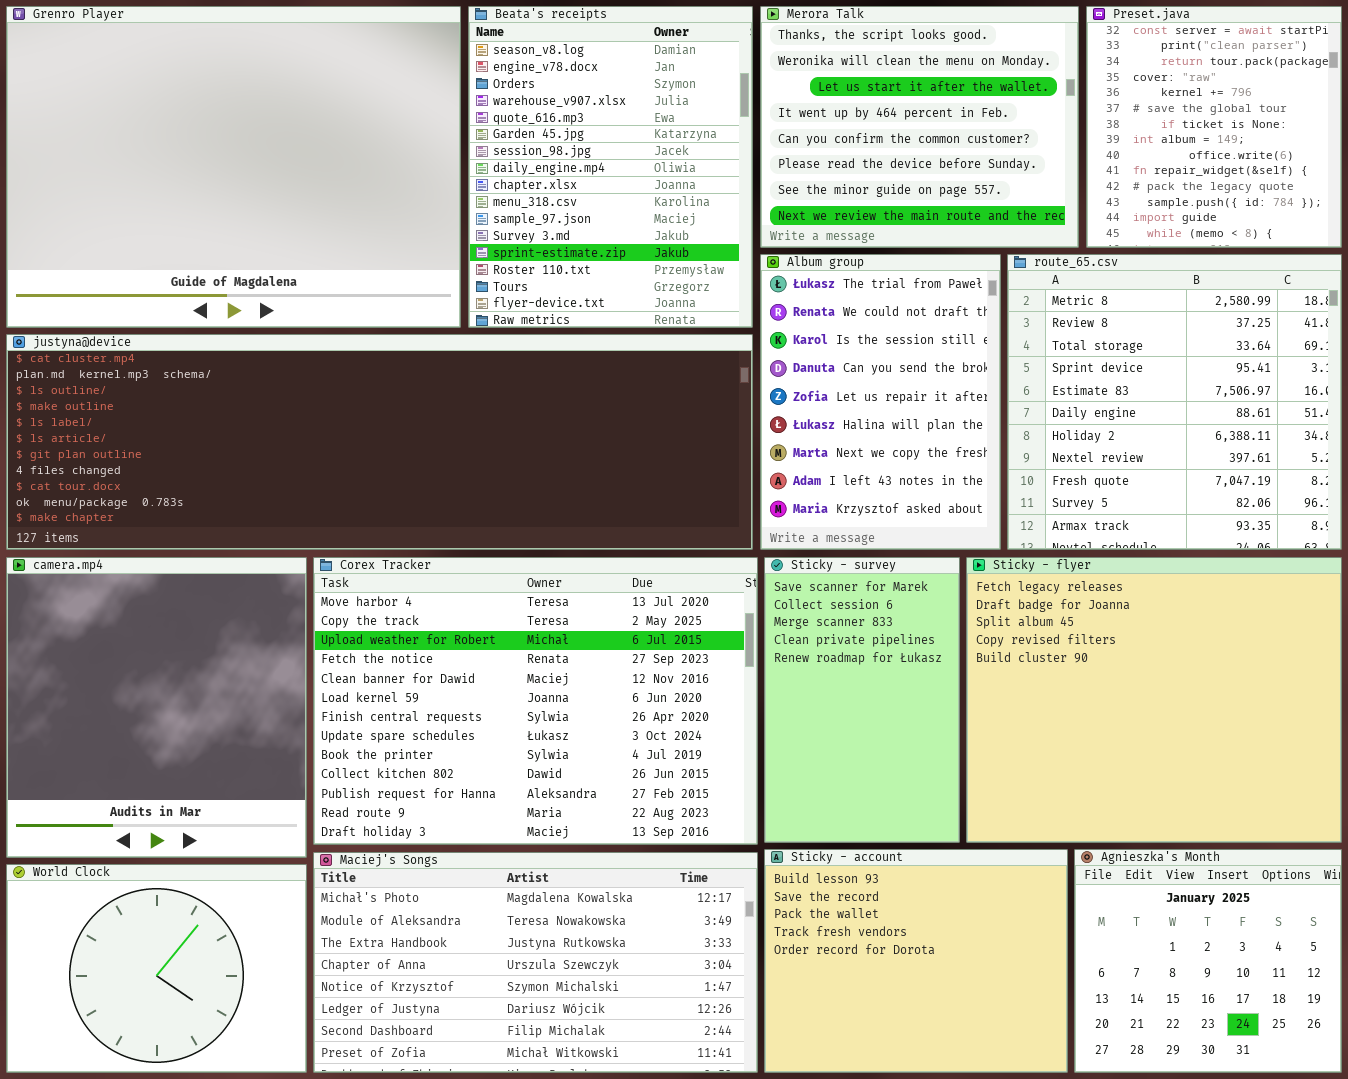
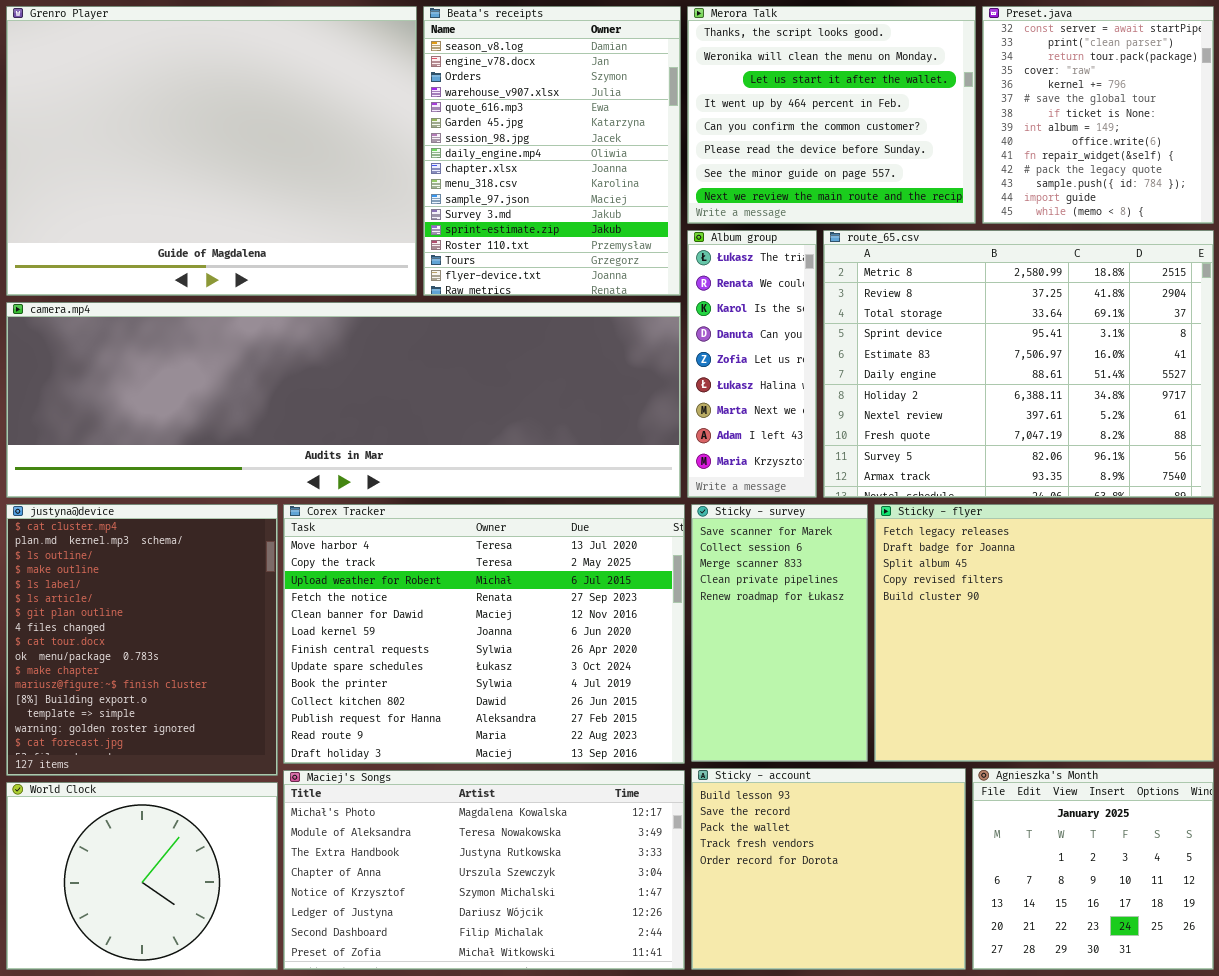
Album group: [760,254,1001,550] -> [687,230,817,498], resized
route_65.csv: [1007,254,1342,550] -> [823,230,1214,498], resized
justyna@device: [6,334,753,550] -> [6,504,278,776], moved, resized
camera.mp4: [6,557,307,858] -> [6,302,681,498], moved, resized

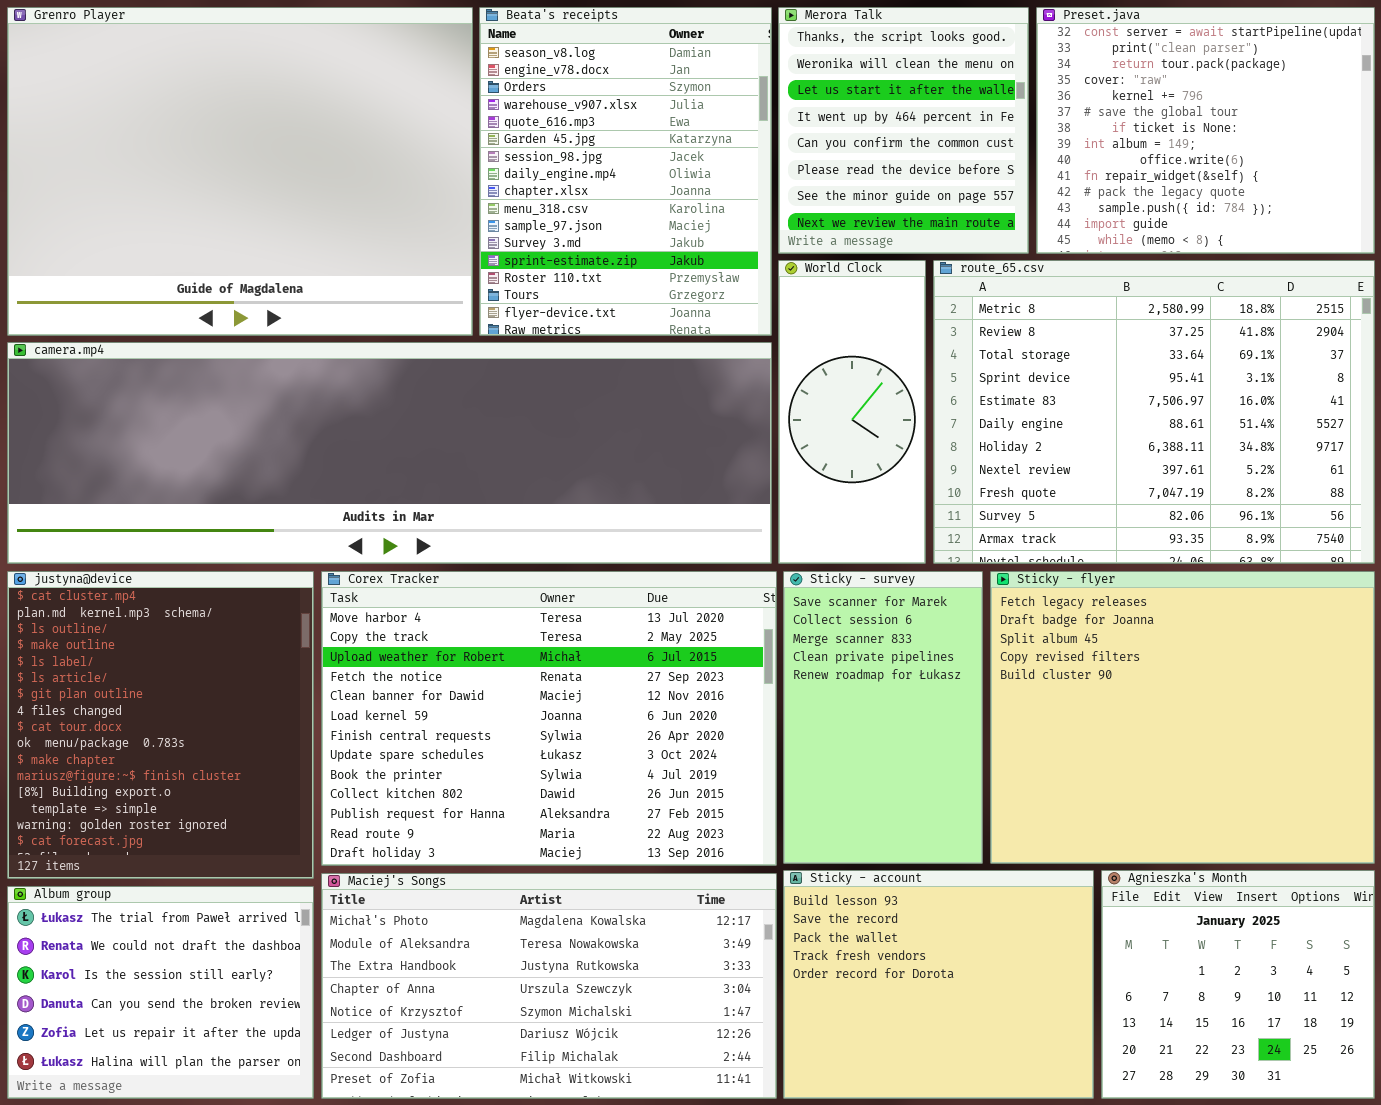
Merora Talk: [687,6,976,224] -> [778,7,1029,254], resized
Preset.java: [982,6,1214,224] -> [1036,7,1375,254], resized
Album group: [687,230,817,498] -> [7,886,314,1099], moved, resized
World Clock: [6,782,278,970] -> [778,260,926,564], moved, resized

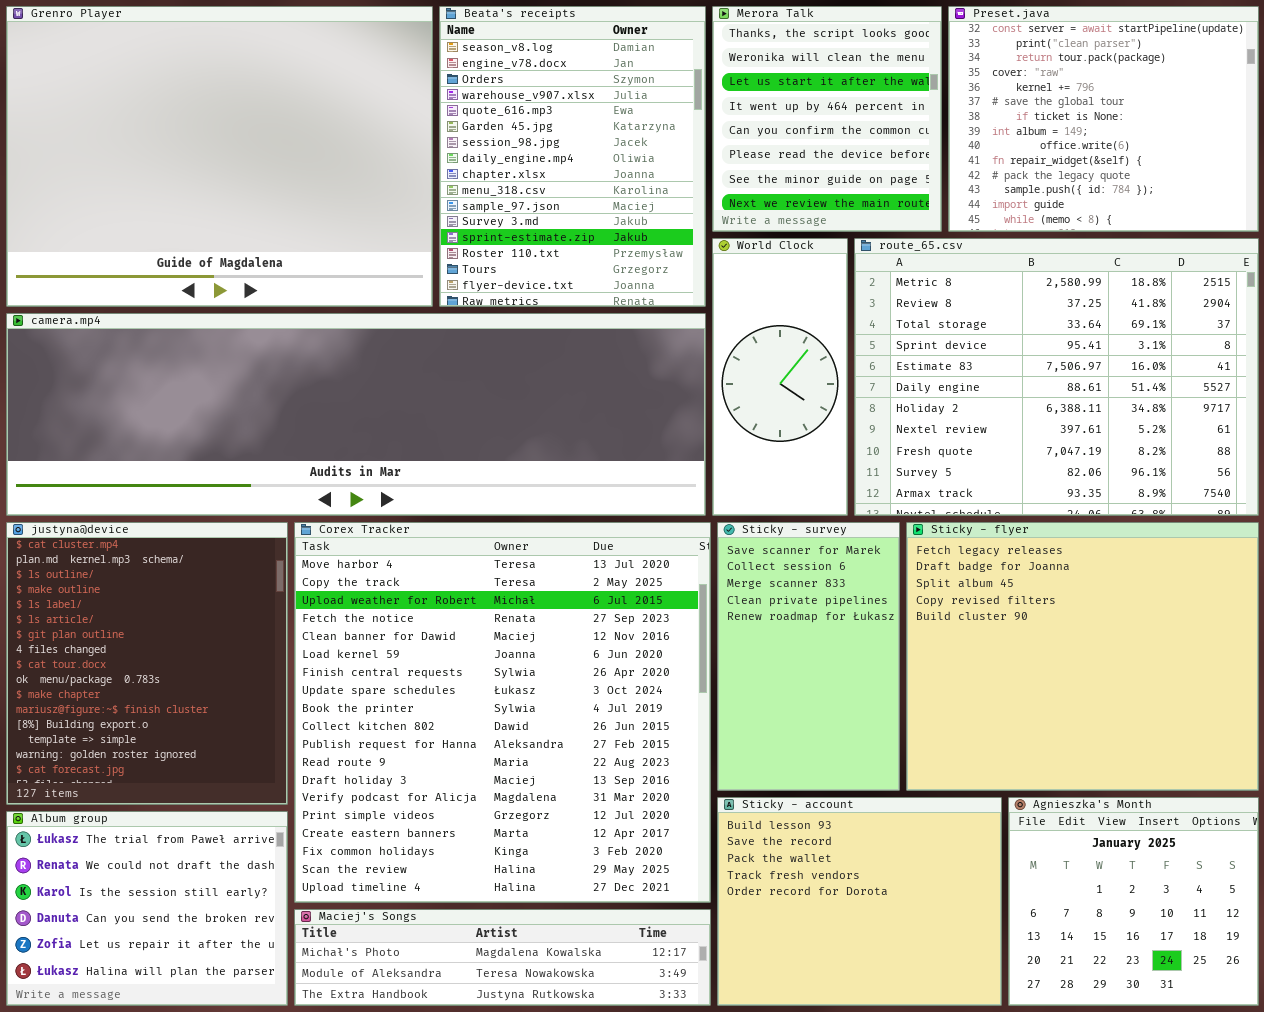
Corex Tracker: [321,571,777,866] -> [294,522,711,903], resized
Maciej's Songs: [321,873,777,1099] -> [294,909,711,1006], resized

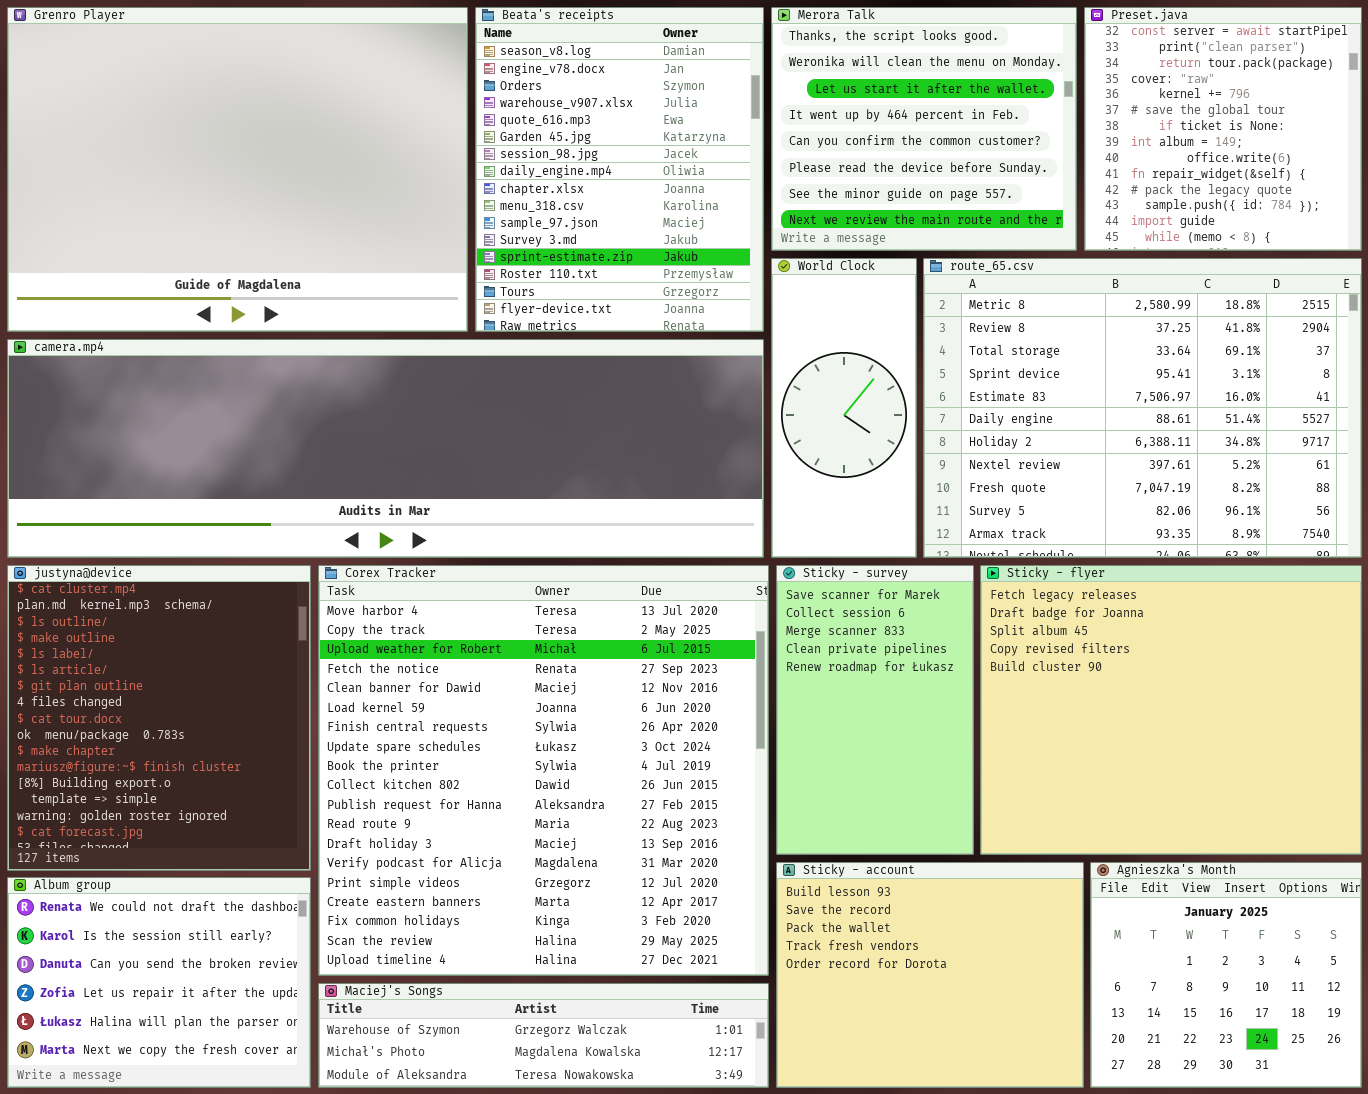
Merora Talk: [712,6,942,232] -> [771,7,1077,251], resized
Preset.java: [948,6,1259,232] -> [1084,7,1362,251], resized
Album group: [6,811,288,1006] -> [7,877,311,1088], scrolled down 1 row
Maciej's Songs: [294,909,711,1006] -> [318,983,769,1088], scrolled up 1 row

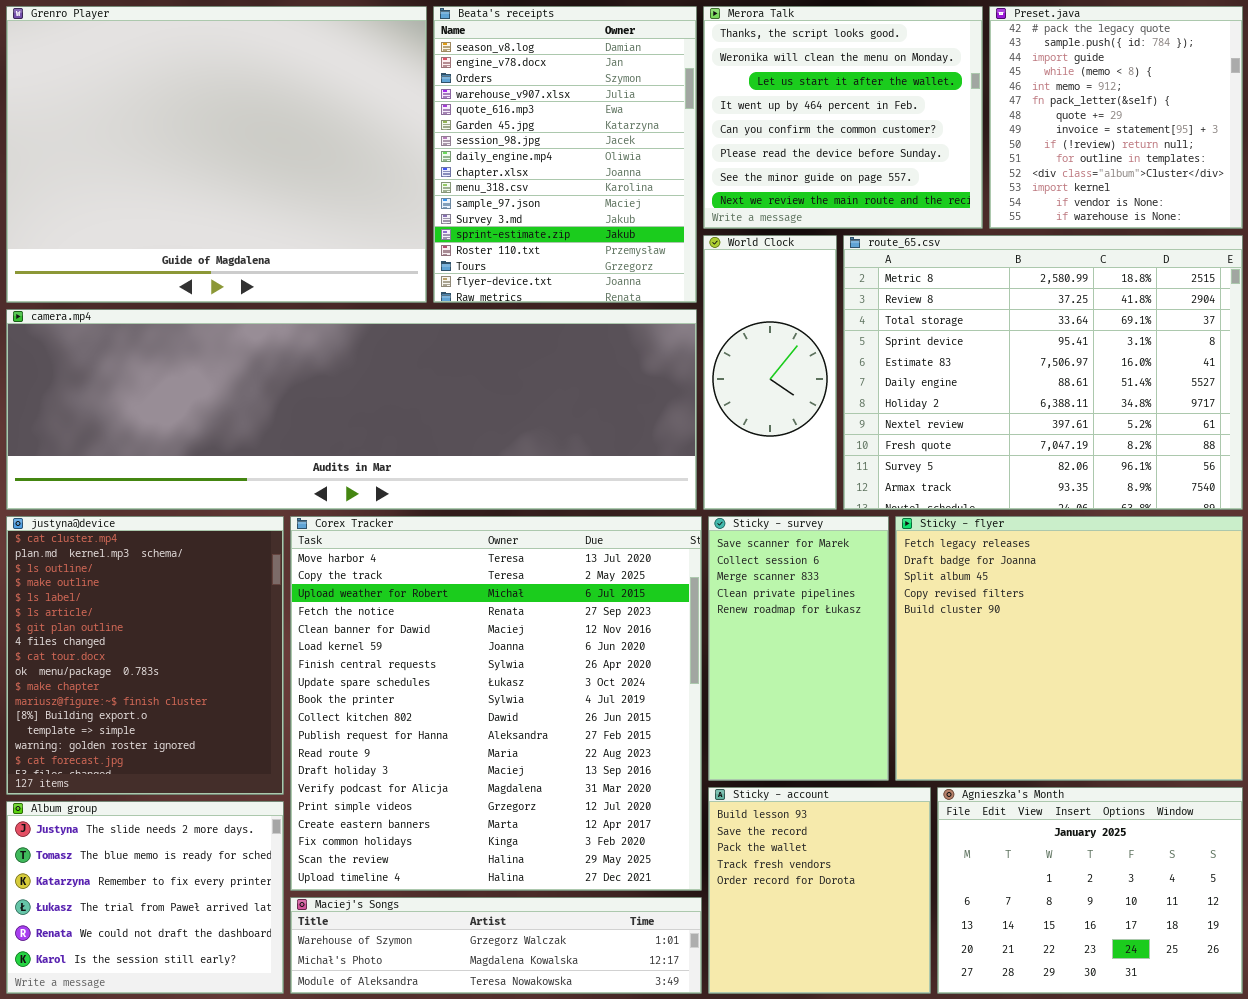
Preset.java: [1084,7,1362,251] -> [989,6,1243,229], scrolled down 10 rows
Sticky - account: [776,862,1084,1088] -> [708,787,931,994], resized
Agnieszka's Month: [1090,862,1362,1088] -> [937,787,1243,994], resized
Album group: [7,877,311,1088] -> [6,801,284,994], scrolled up 4 rows

